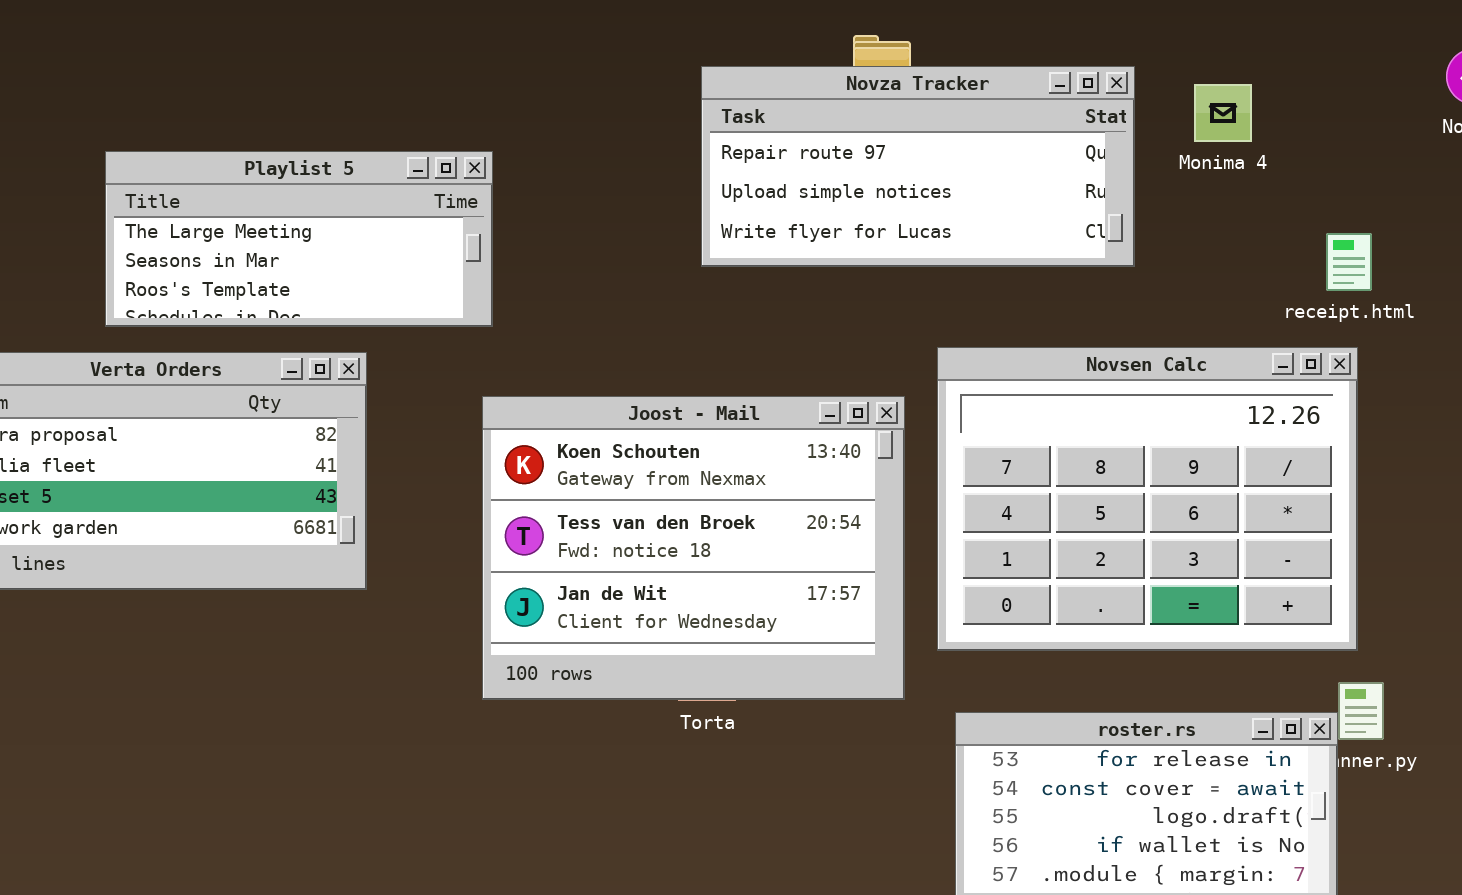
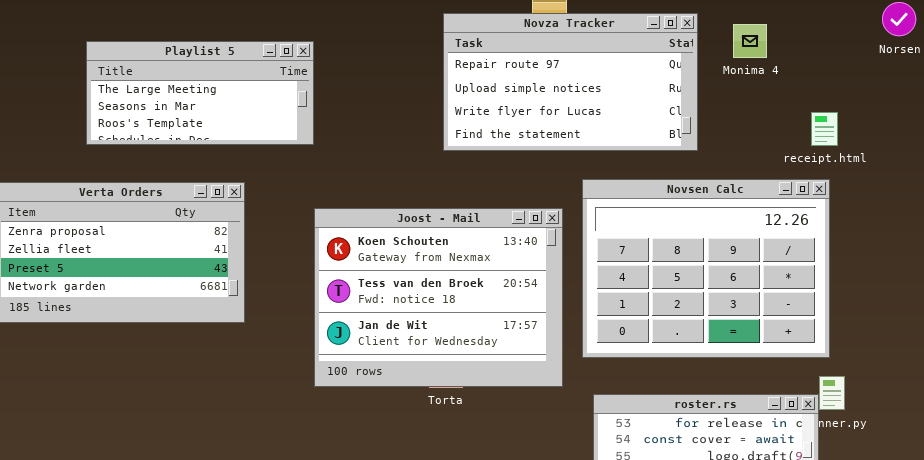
Novza Tracker: [701,66,1135,267] -> [443,13,698,151], resized
Playlist 5: [105,151,493,327] -> [86,41,314,145], moved

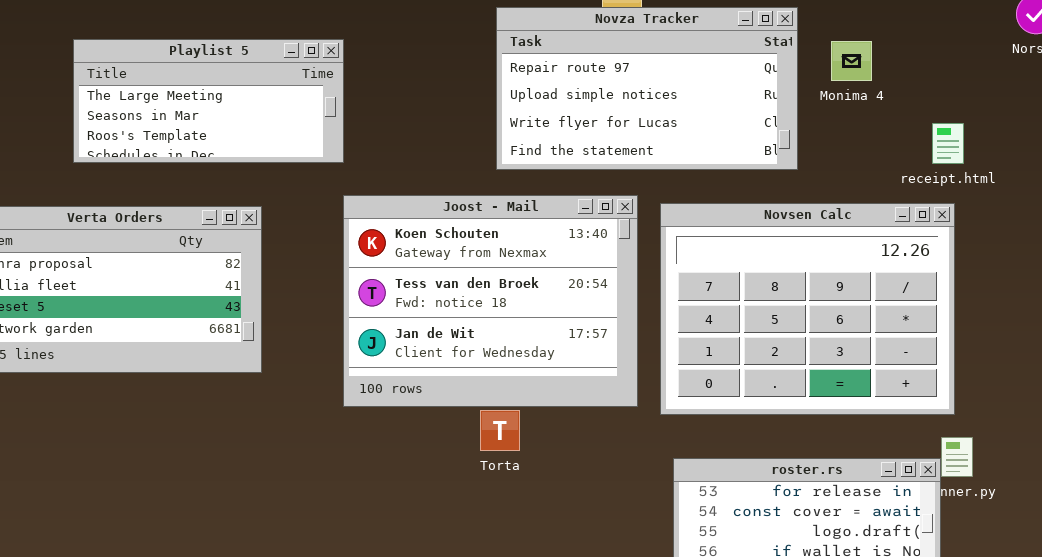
Monima 4: [733,24,767,58] -> [831,41,872,81], moved
Joost - Mail: [314,208,563,387] -> [343,195,638,407], moved

